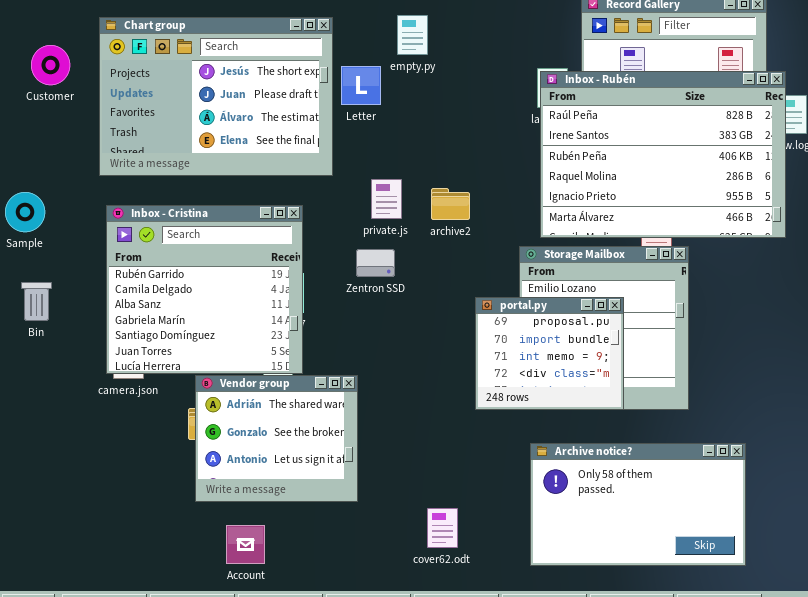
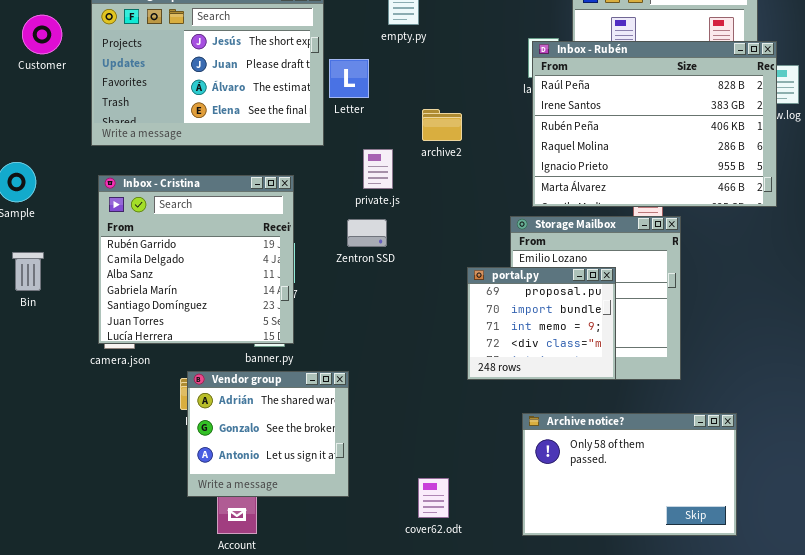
Letter: [341,66,381,105] -> [329,59,369,98], moved
archive2: [431,188,470,220] -> [422,109,462,141], moved
Vendor group: [195,375,358,502] -> [187,371,349,497], moved

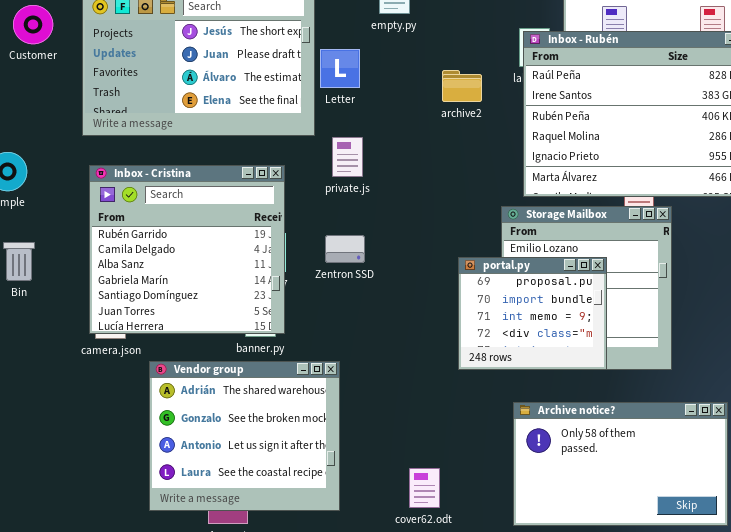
archive2: [422,109,462,141] -> [442,70,482,102], moved
private.js: [363,149,393,189] -> [332,137,363,177], moved
Zentron SSD: [347,219,387,247] -> [325,235,365,263], moved
Vendor group: [187,371,349,497] -> [149,361,340,511], resized

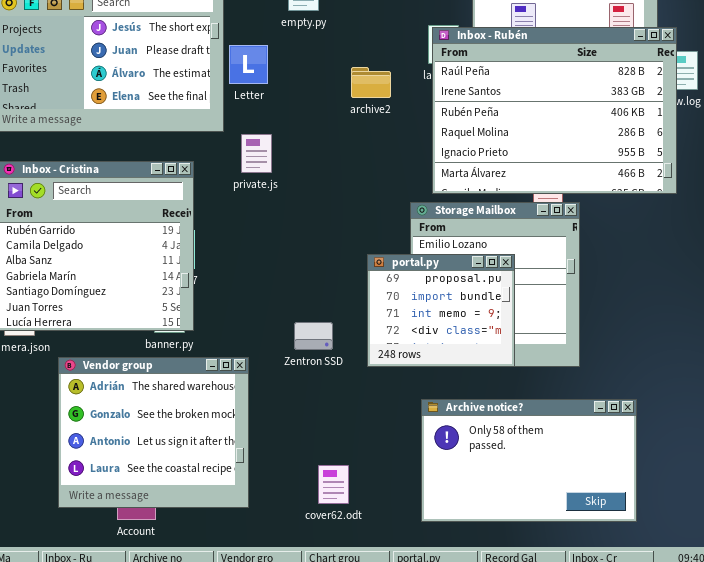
Zentron SSD: [325,235,365,263] -> [294,322,333,350], moved

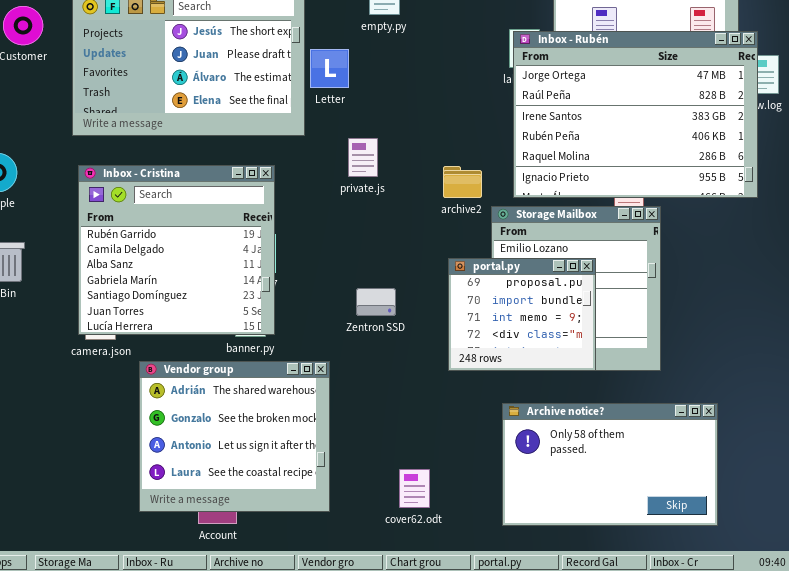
Inbox - Rubén: [432,27,677,194] -> [513,31,758,198], scrolled up 1 row
archive2: [351,67,391,98] -> [443,166,482,198], moved
private.js: [241,134,272,173] -> [348,138,378,177], moved
Zentron SSD: [294,322,333,350] -> [356,288,396,316], moved

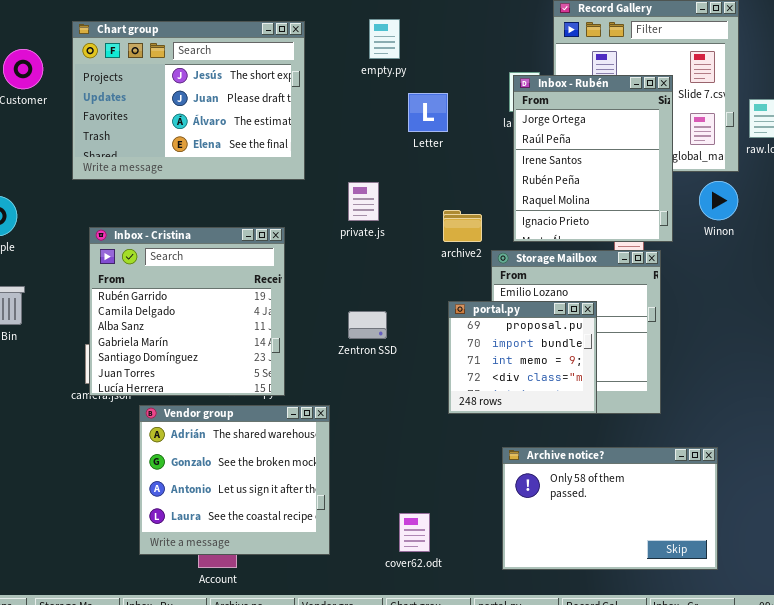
Inbox - Rubén: [513,31,758,198] -> [513,75,673,242], resized
Letter: [310,49,349,88] -> [408,93,448,132], moved
Inbox - Cristina: [78,165,275,335] -> [89,227,285,396], moved
Zentron SSD: [356,288,396,316] -> [348,311,387,339], moved

